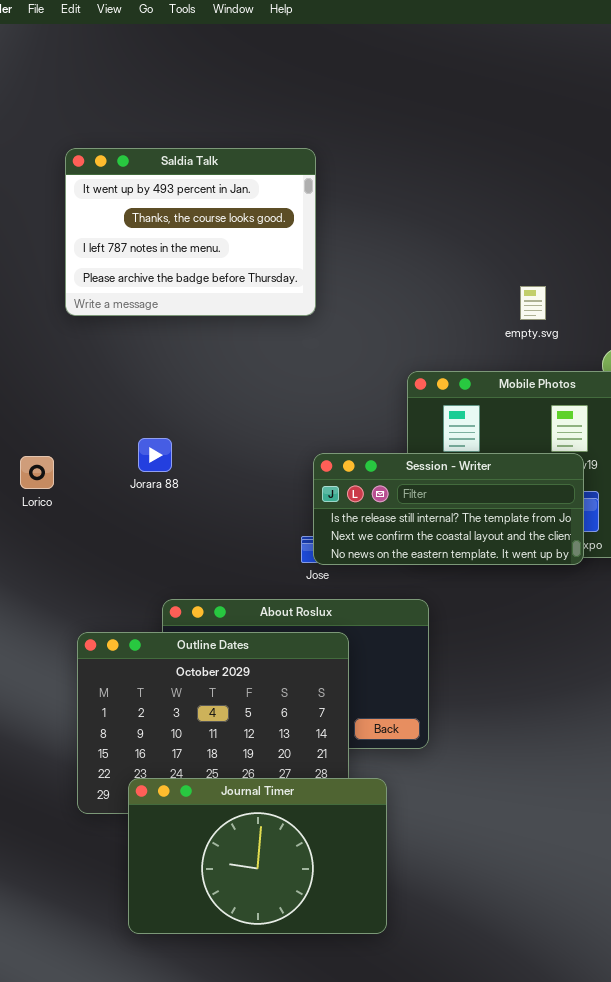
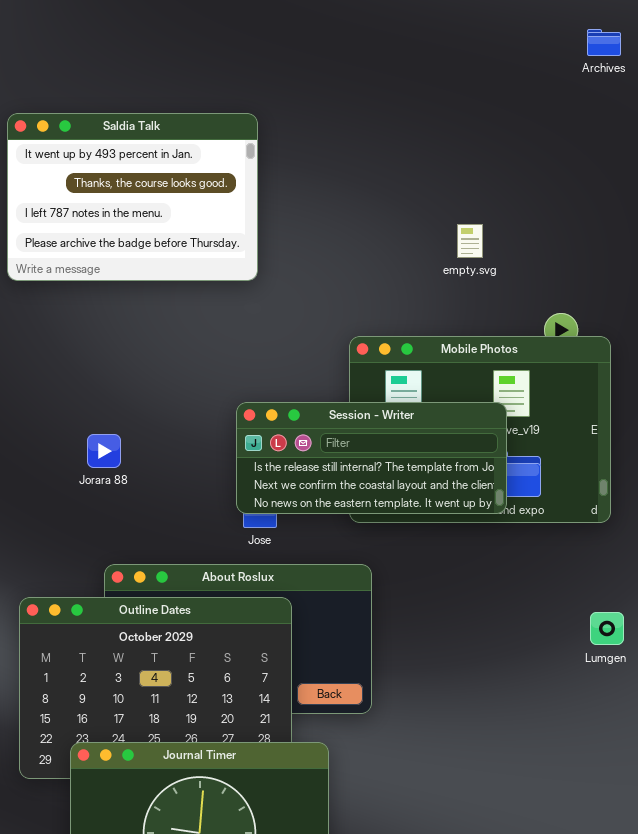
empty.svg: [520,286,546,320] -> [457,224,483,258], moved
Jorara 88: [138,438,172,472] -> [87,434,121,468], moved
Session - Writer: [313,453,584,565] -> [236,402,507,514], moved

